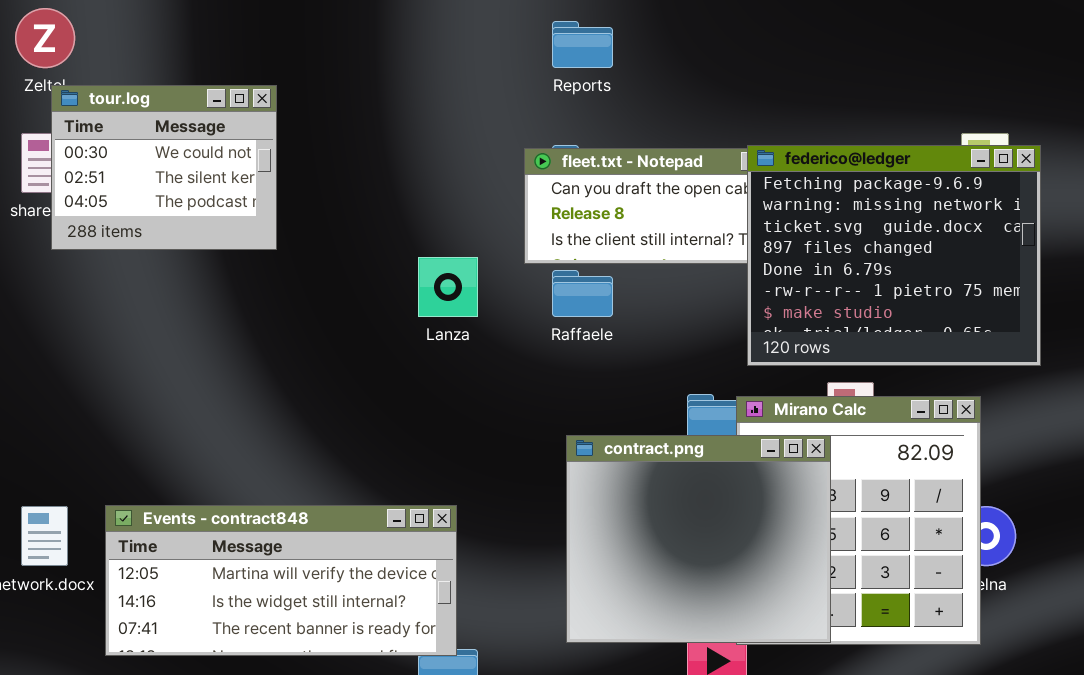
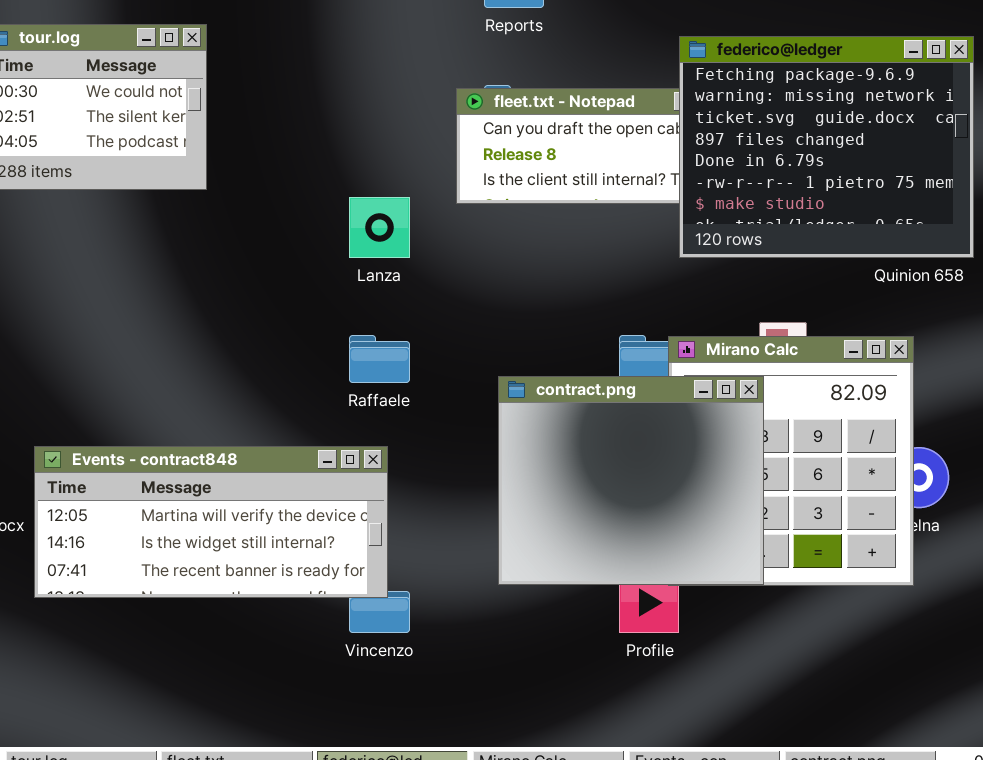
federico@ledger: [747,145,1041,366] -> [679,36,974,258], moved
Raffaele: [552,270,613,317] -> [349,335,410,383], moved

